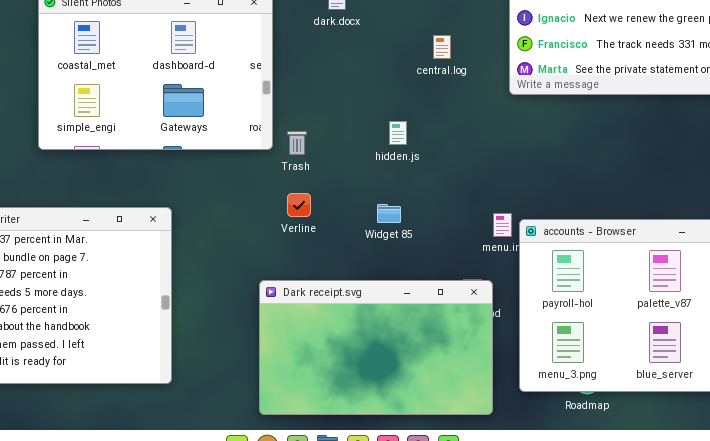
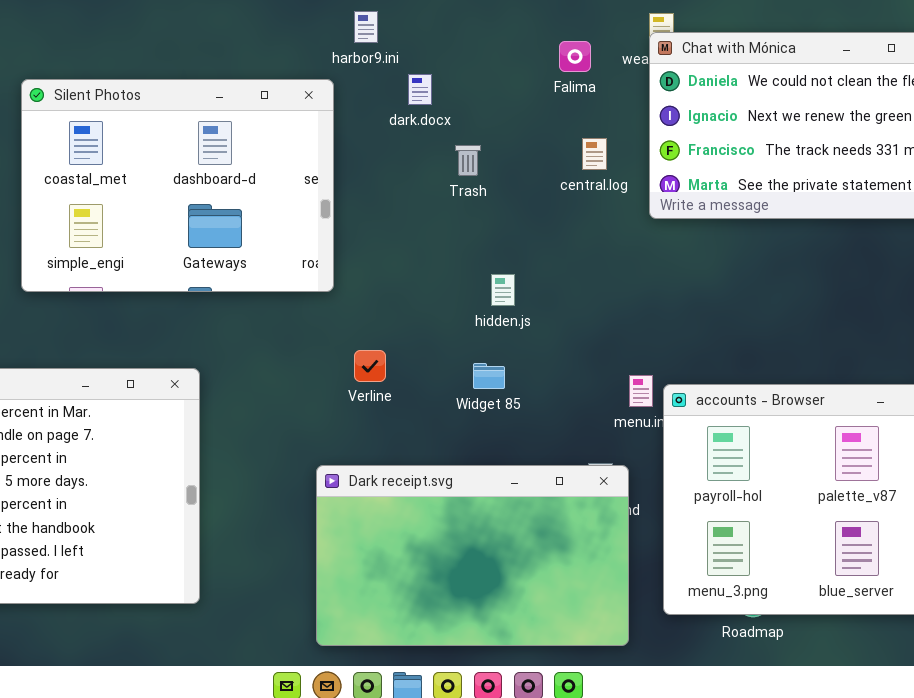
central.log: [433,35,451,59] -> [582,138,607,170], moved
hidden.js: [389,121,407,145] -> [491,274,515,306], moved
Trash: [287,131,307,155] -> [455,145,481,176], moved

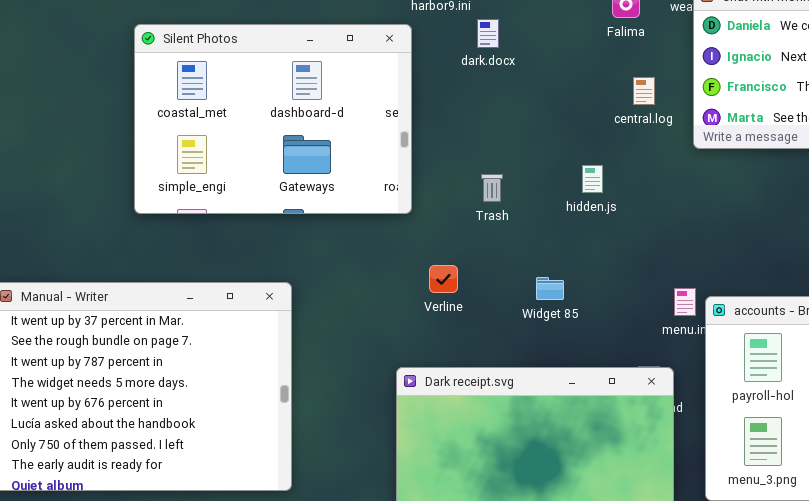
Trash: [455,145,481,176] -> [481,174,503,202], moved
hidden.js: [491,274,515,306] -> [582,165,603,193], moved

